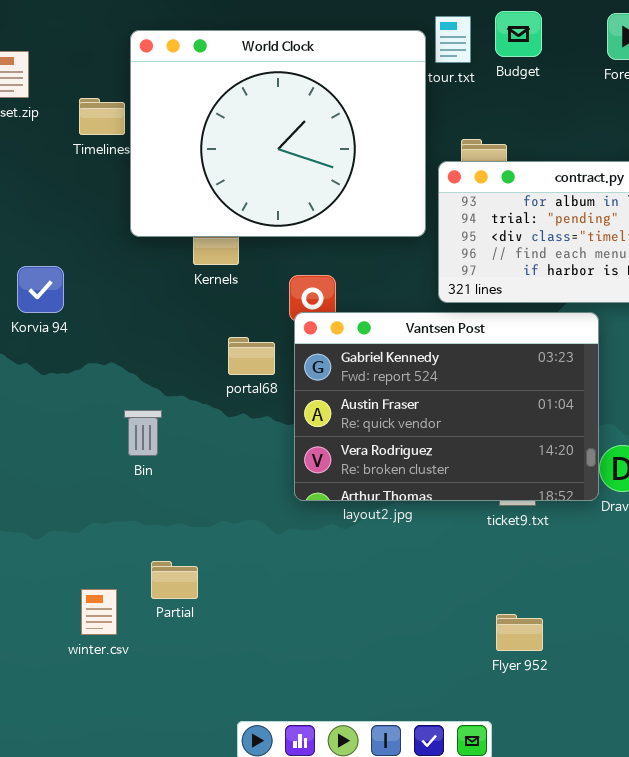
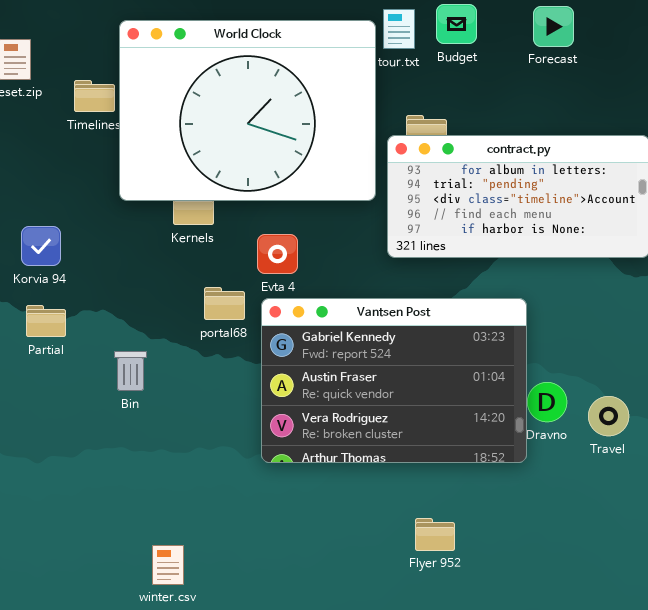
Vantsen Post: [294,312,599,501] -> [261,298,527,463], moved
Partial: [151,561,198,599] -> [26,305,66,337], moved
winter.csv: [81,589,117,635] -> [152,545,184,585], moved
Flyer 952: [496,614,543,651] -> [415,518,455,551], moved

